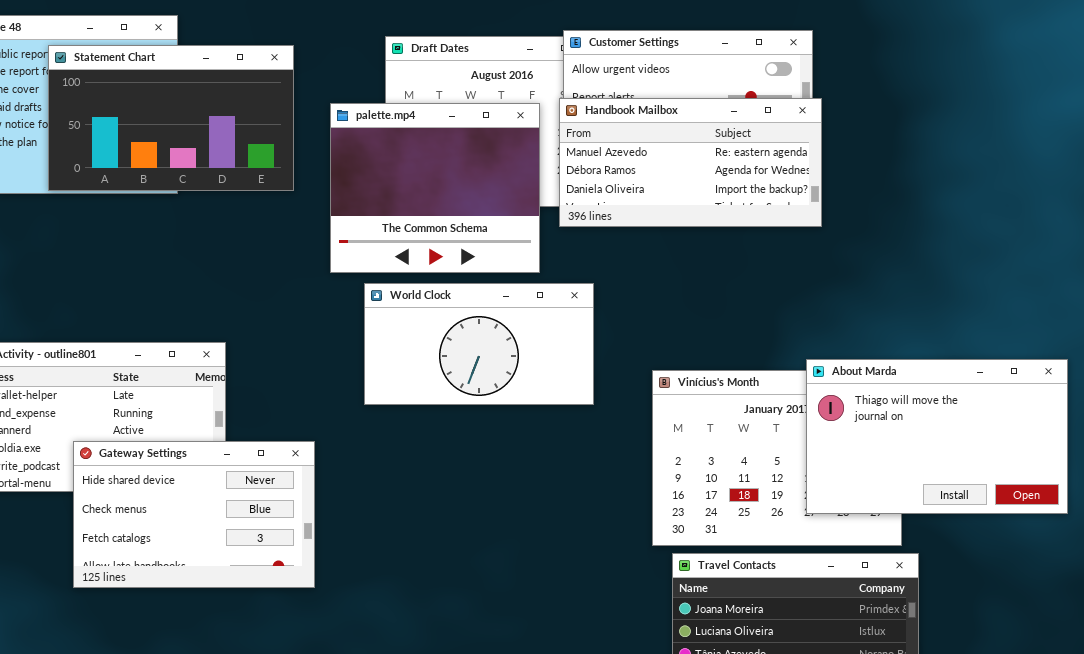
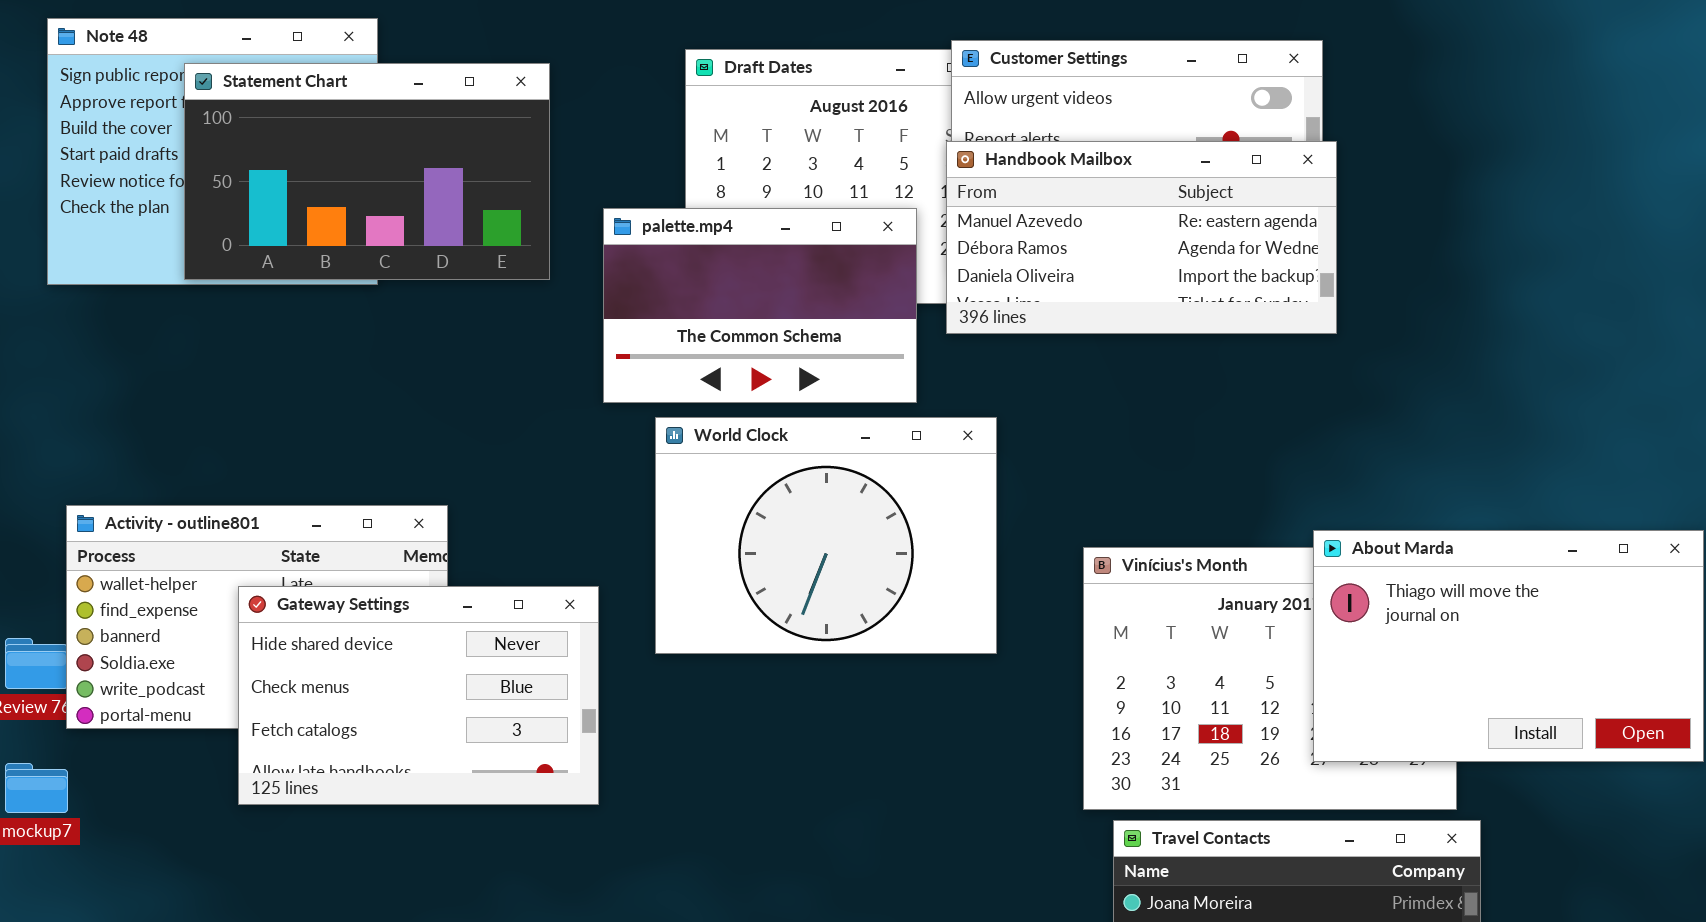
palette.mp4: [330,103,540,273] -> [603,208,917,403], resized
World Clock: [364,283,594,405] -> [655,417,997,654], resized
Gateway Settings: [73,441,315,588] -> [238,586,599,805], moved

